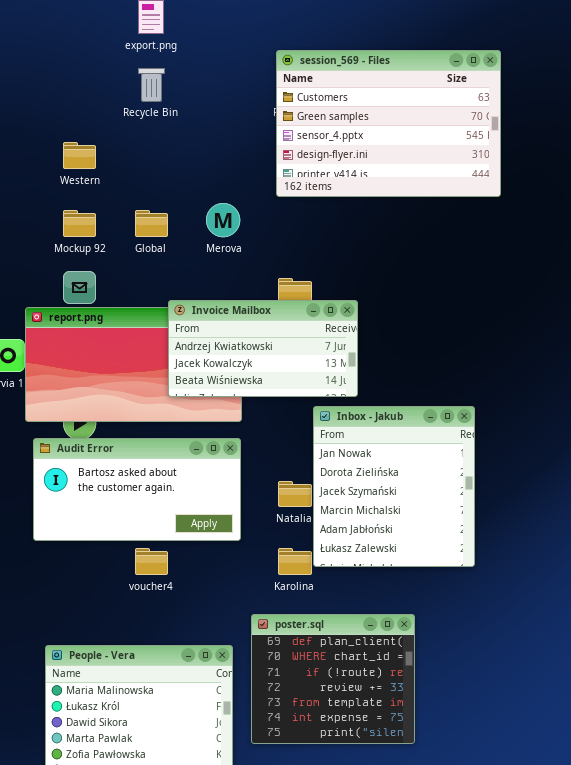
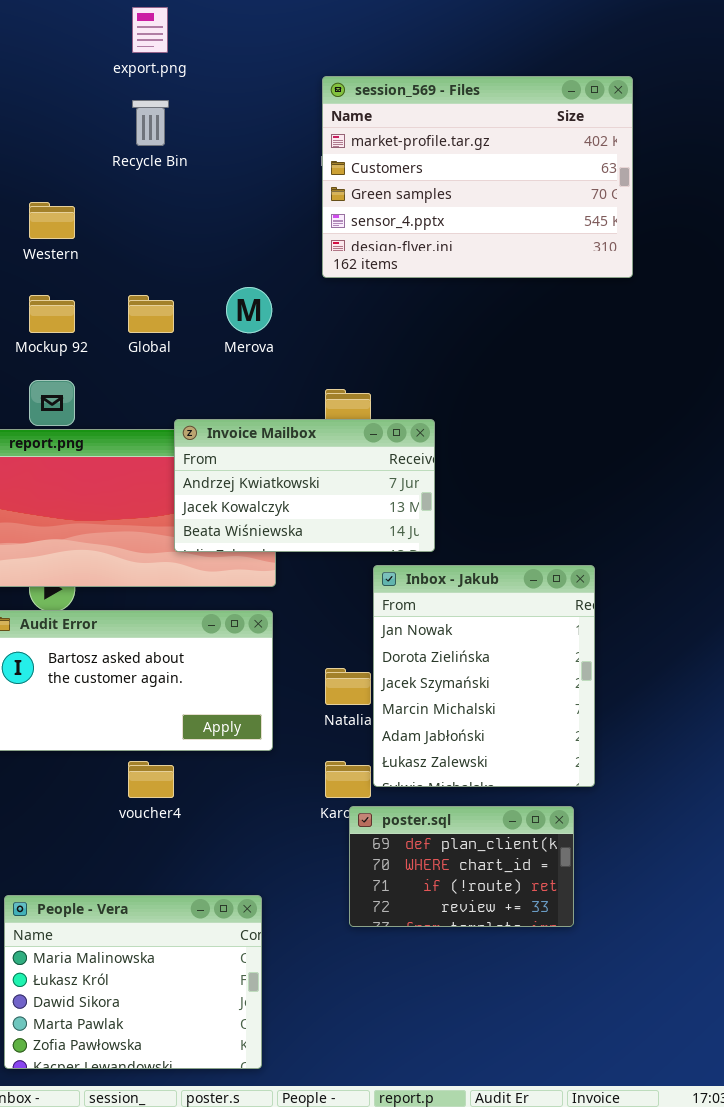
session_569 - Files: [276,50,501,197] -> [322,76,633,278], scrolled up 1 row
poster.sql: [251,614,415,744] -> [349,806,574,927], moved, resized

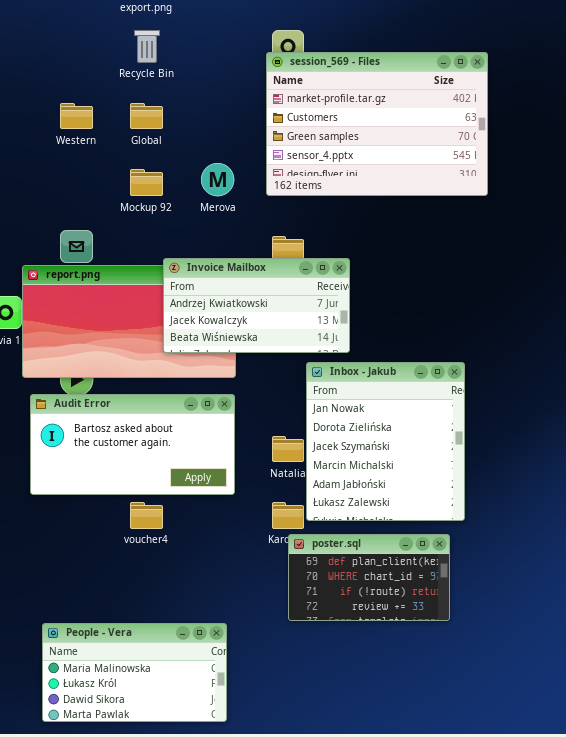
session_569 - Files: [322,76,633,278] -> [266,52,488,196], moved
Mockup 92: [29,295,75,333] -> [130,169,163,196], moved
Global: [128,295,174,333] -> [130,103,163,129], moved
People - Vera: [4,895,262,1069] -> [42,623,227,722], resized

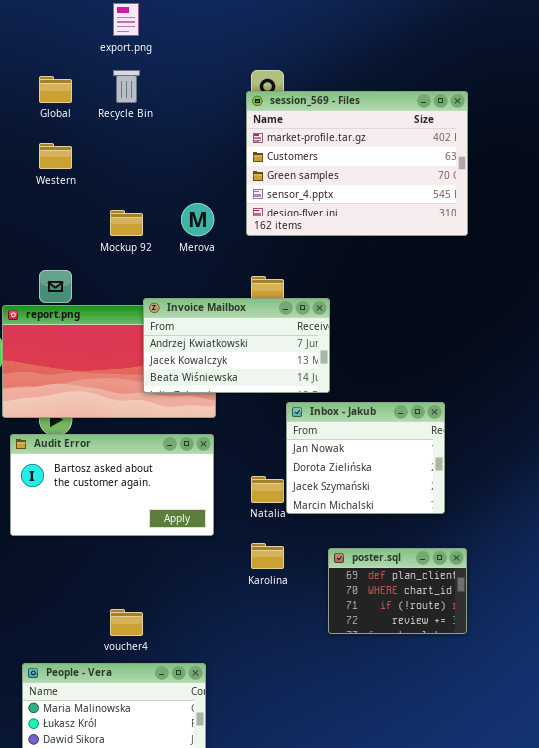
Global: [130,103,163,129] -> [39,76,72,103], moved
Inbox - Jakub: [306,362,465,521] -> [286,402,445,514], resized
voucher4: [130,502,163,529] -> [110,609,143,636], moved
poster.sql: [288,534,450,621] -> [328,548,467,634], moved, resized

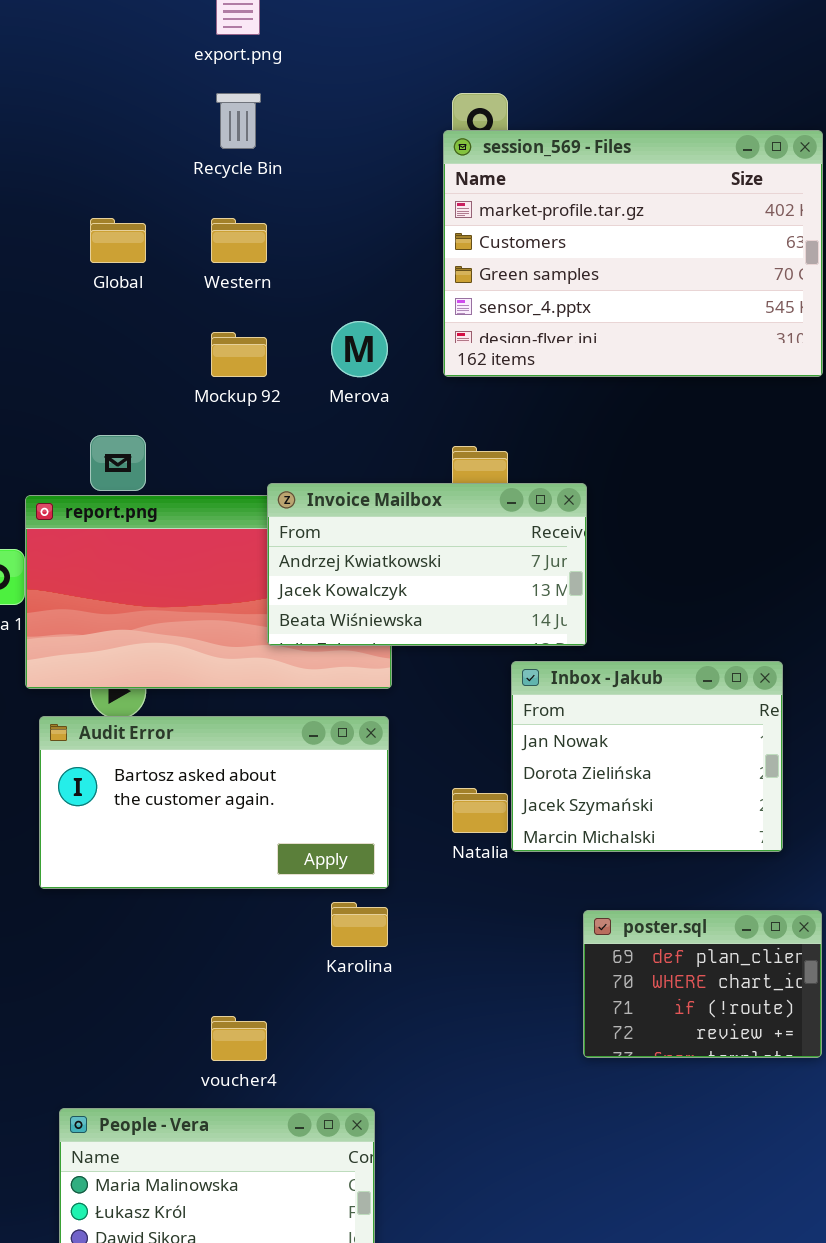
Global: [39,76,72,103] -> [90,218,146,263], moved
Western: [39,143,72,169] -> [211,218,267,263], moved
Karolina: [251,543,284,569] -> [331,902,388,947], moved

